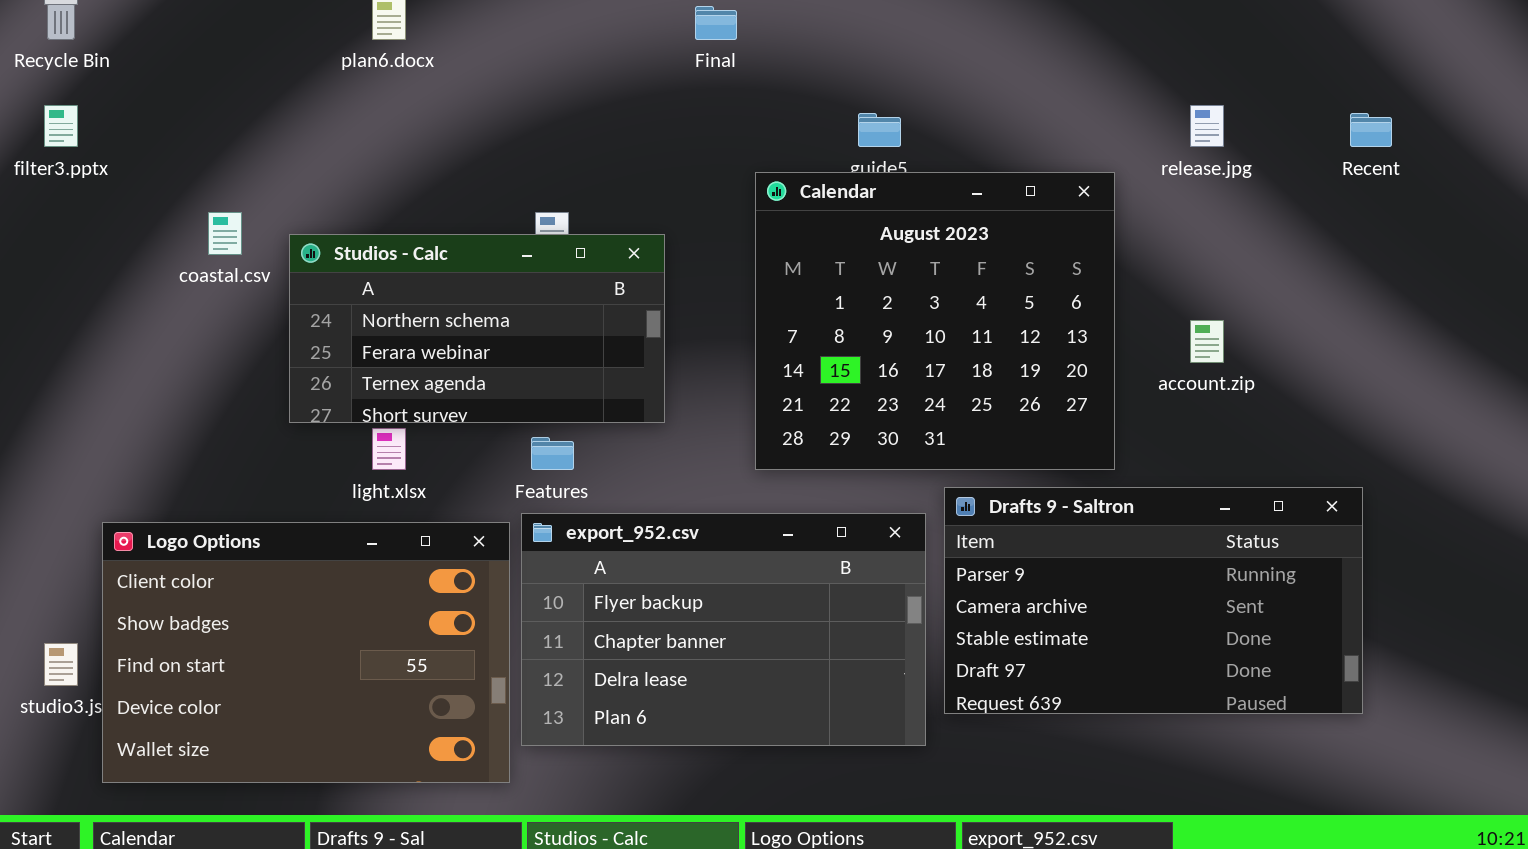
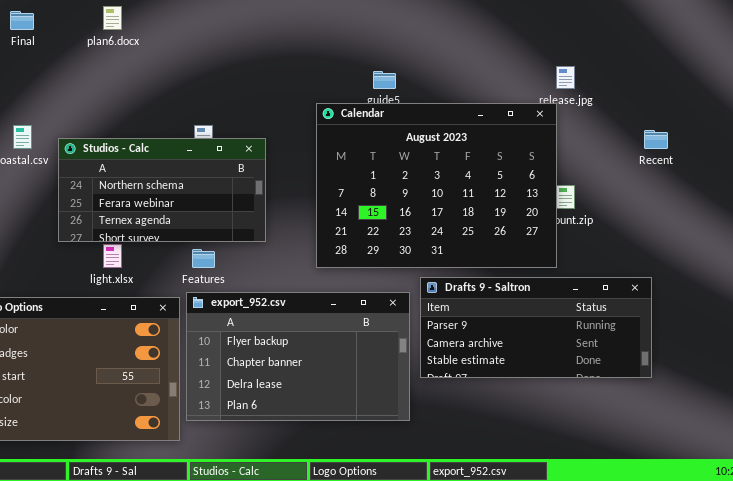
Final: [695,6,737,40] -> [10,11,34,30], moved
Recent: [1350,113,1392,147] -> [644,130,668,149], moved
Calendar: [755,172,1115,470] -> [316,103,557,268], resized
Drafts 9 - Saltron: [944,487,1363,714] -> [420,277,652,378], resized

